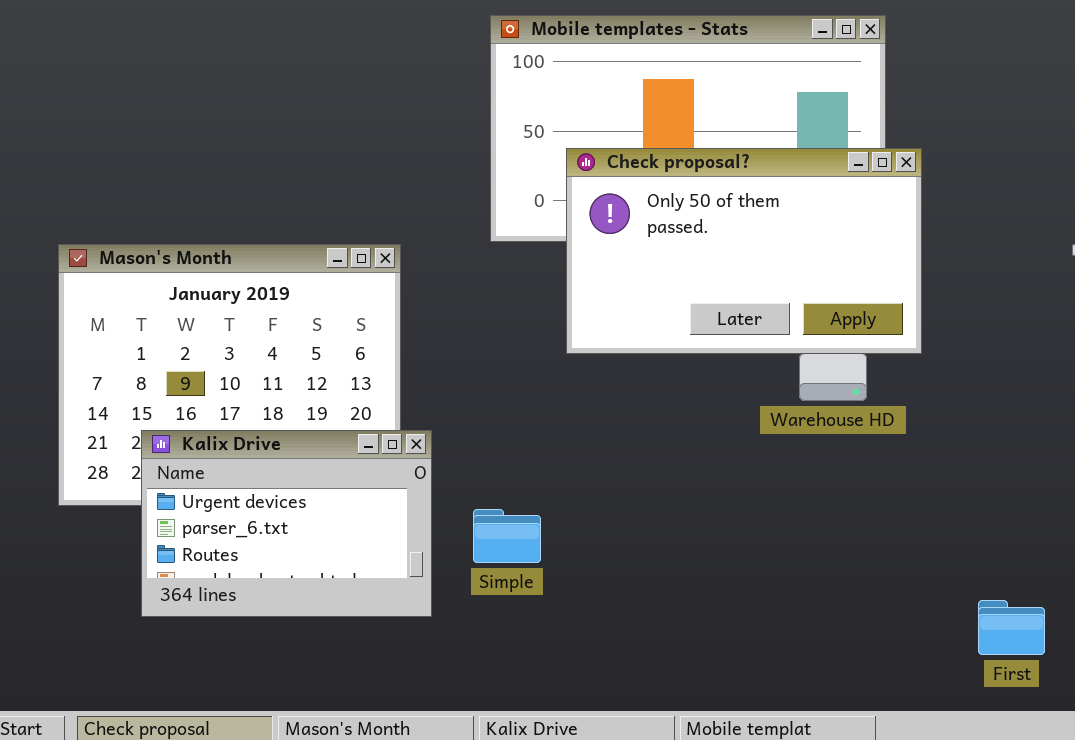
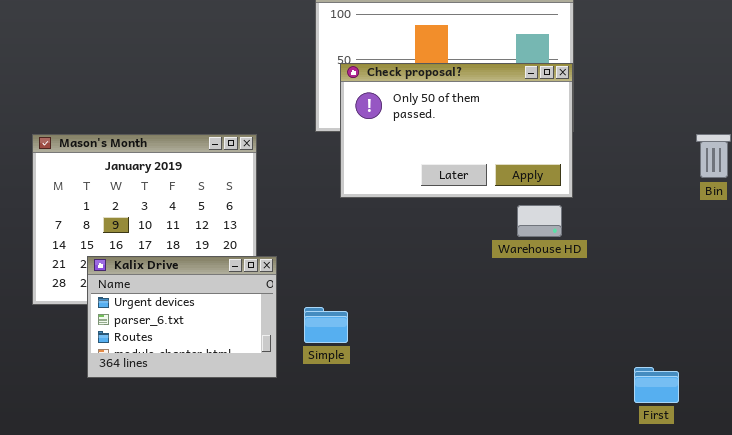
Check proposal?: [566,148,922,354] -> [340,63,573,198], moved

